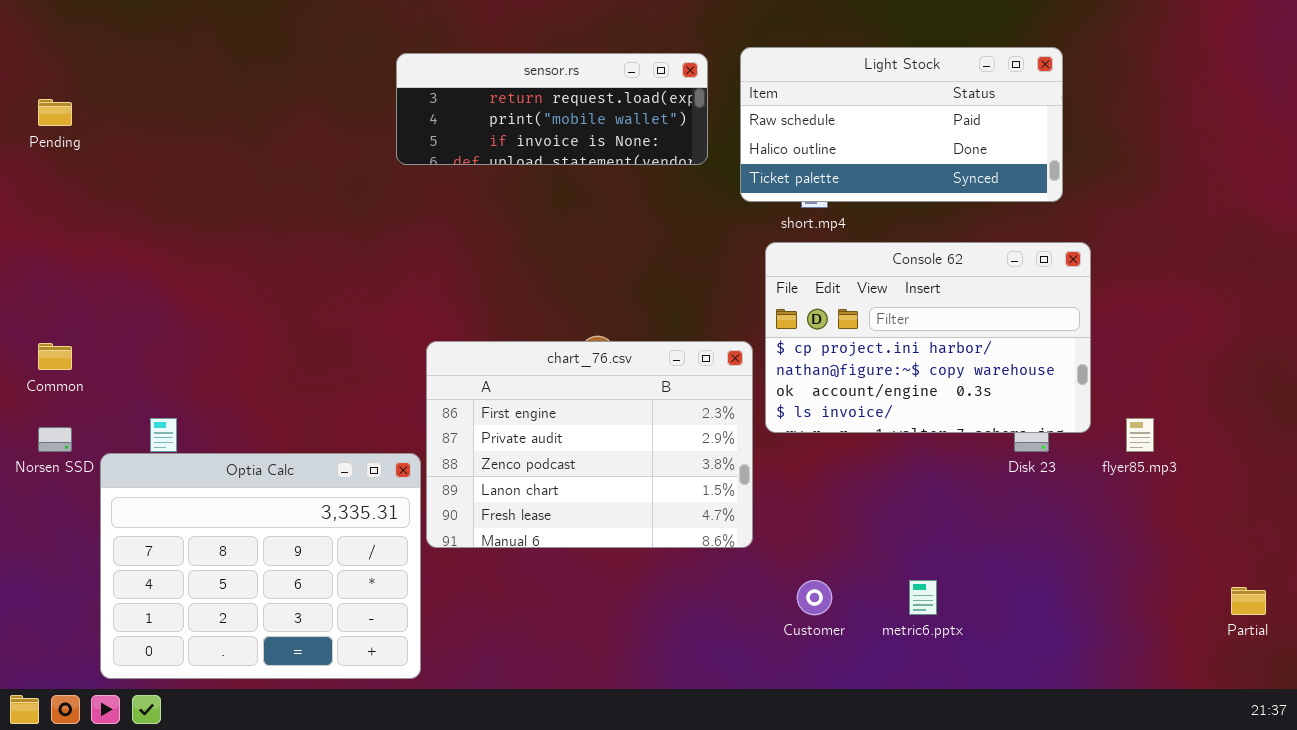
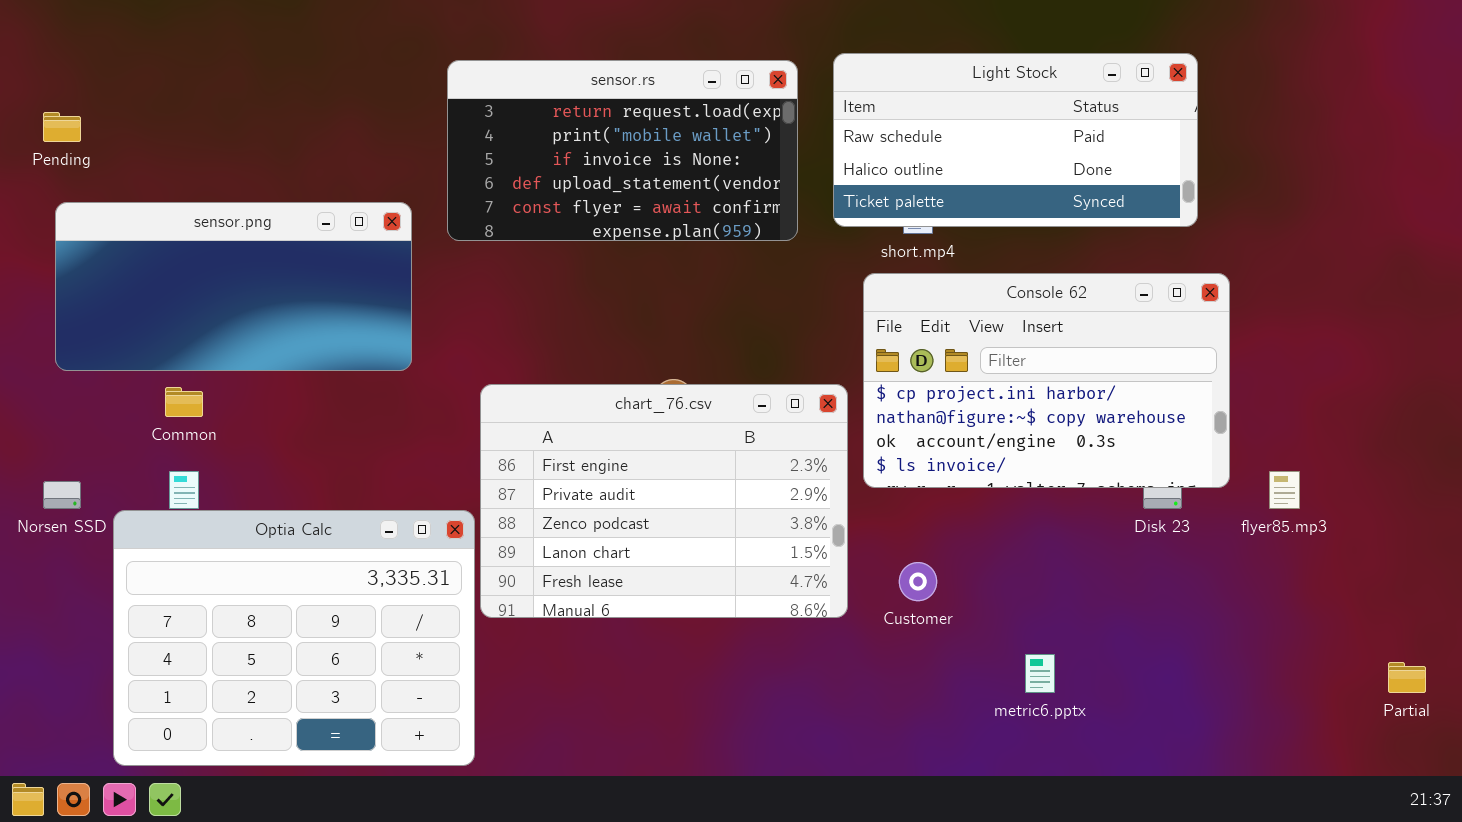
sensor.rs: [396,53,708,165] -> [447,60,798,241], resized
sensor.png: none -> [55,202,412,371], opened
Common: [38,343,72,370] -> [165,387,203,417], moved
Customer: [797,580,832,615] -> [899,562,937,601], moved

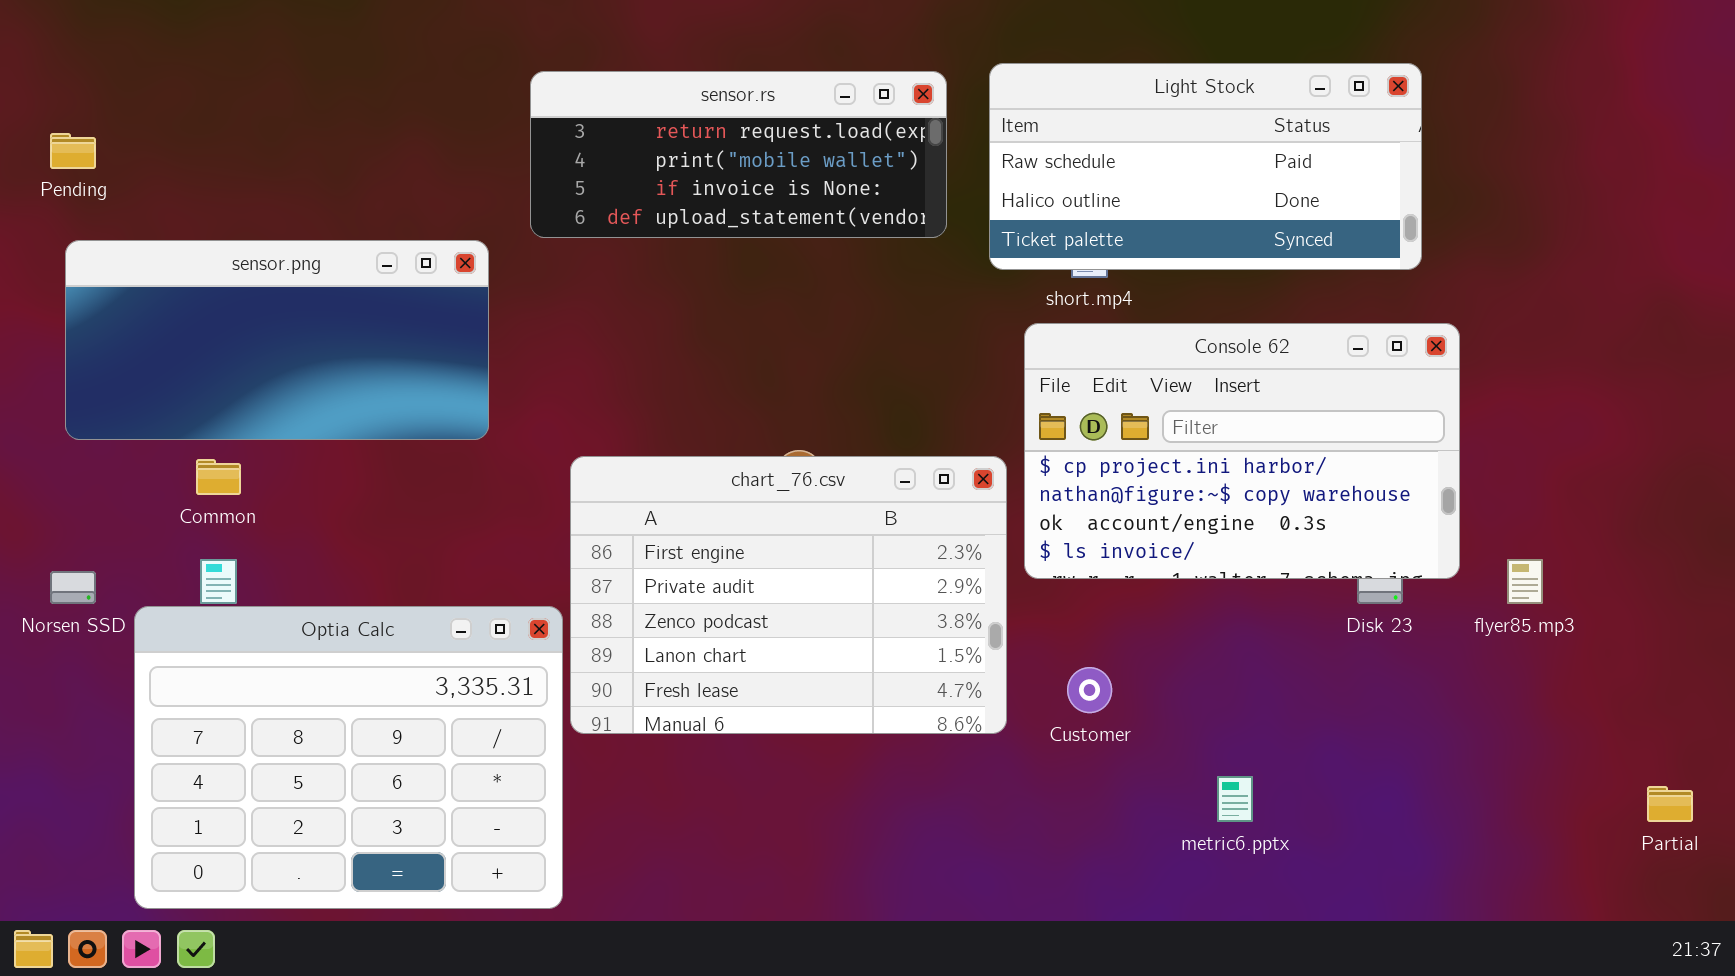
sensor.rs: [447,60,798,241] -> [530,71,947,238], resized

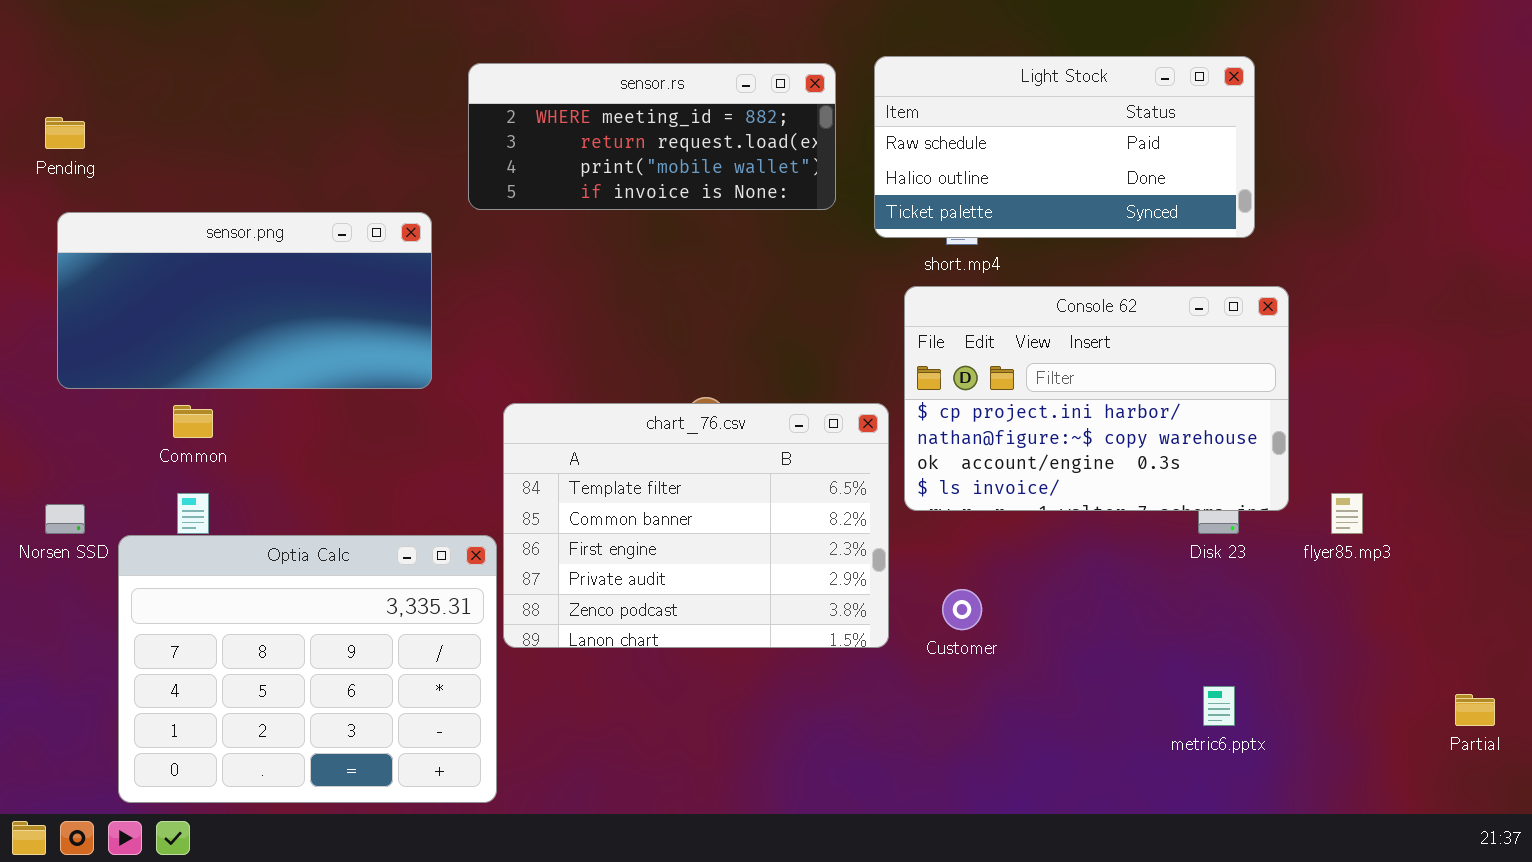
sensor.rs: [530,71,947,238] -> [468,63,836,210], scrolled up 1 row
chart_76.csv: [570,456,1007,734] -> [503,403,889,648], scrolled up 2 rows
metric6.pptx: [1217,776,1253,822] -> [1203,686,1235,726], moved

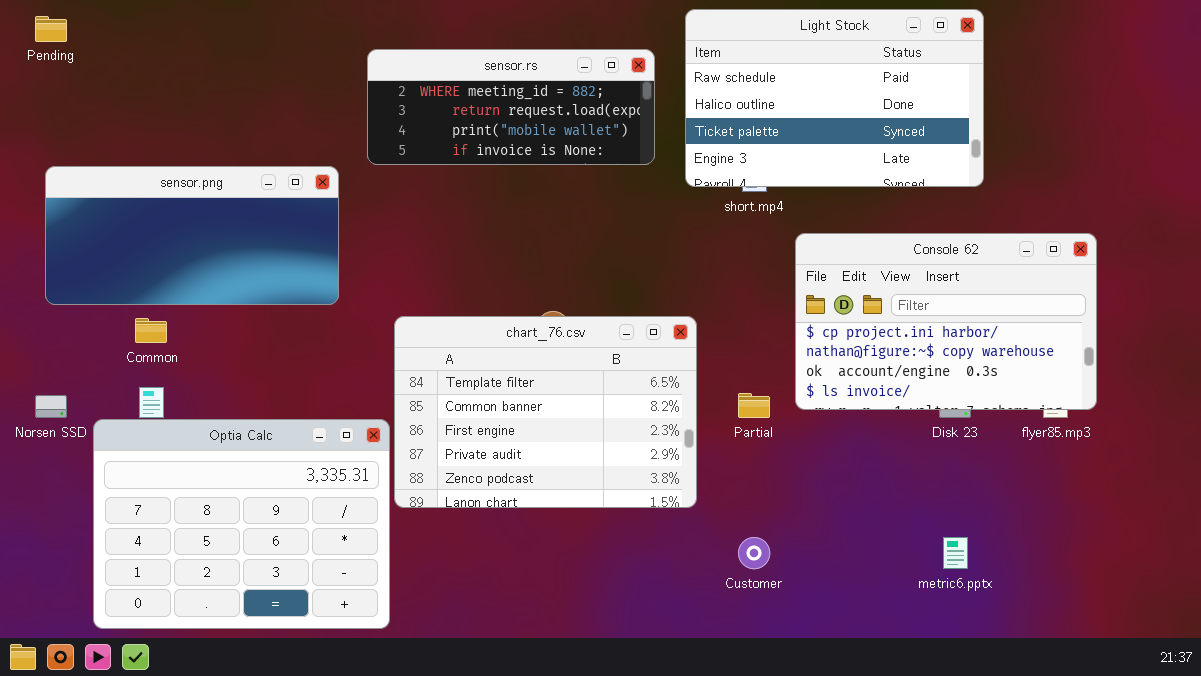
Light Stock: [874,56,1255,238] -> [685,9,984,187], resized
Pending: [45,117,85,149] -> [35,16,67,42], moved
Console 62: [904,286,1289,511] -> [795,233,1097,410], moved
Customer: [942,589,982,630] -> [738,537,770,569], moved
Partial: [1455,694,1495,726] -> [738,393,770,418], moved

